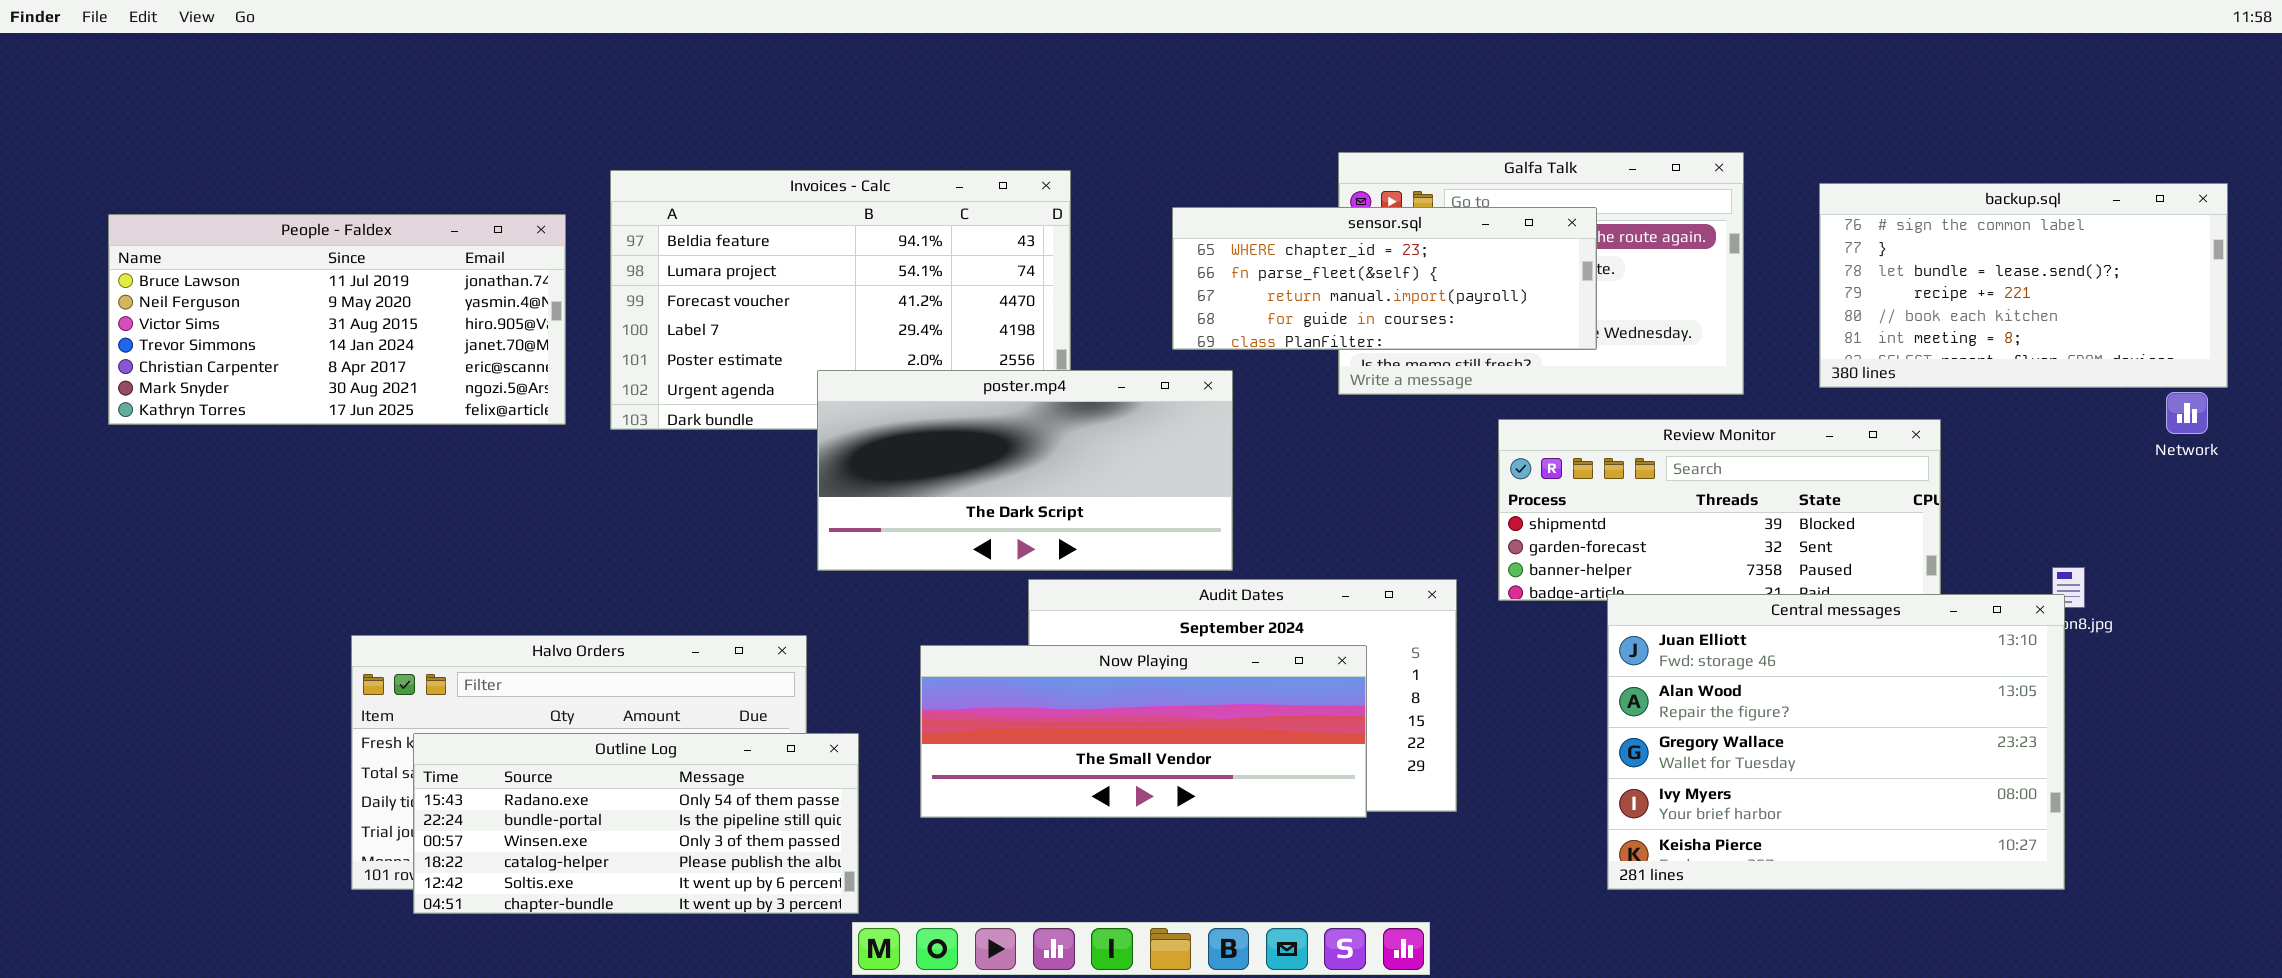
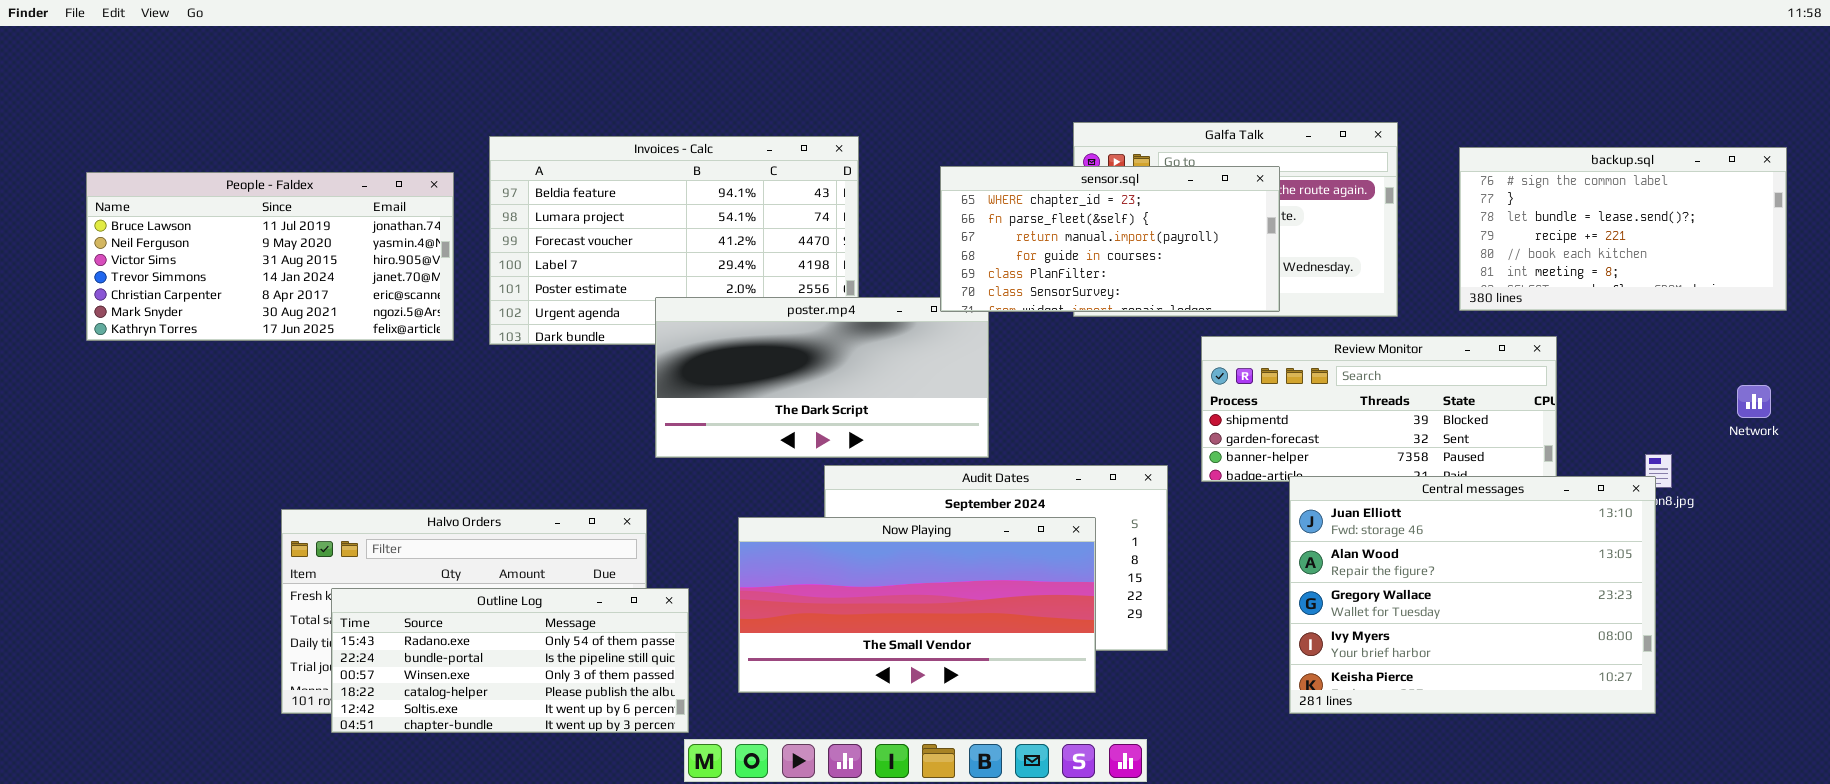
sensor.sql: [1172,207,1597,350] -> [940,166,1280,312], resized
Network: [2166,392,2208,434] -> [1737,385,1771,418], moved
Now Playing: [920,645,1367,818] -> [738,517,1096,693], resized

